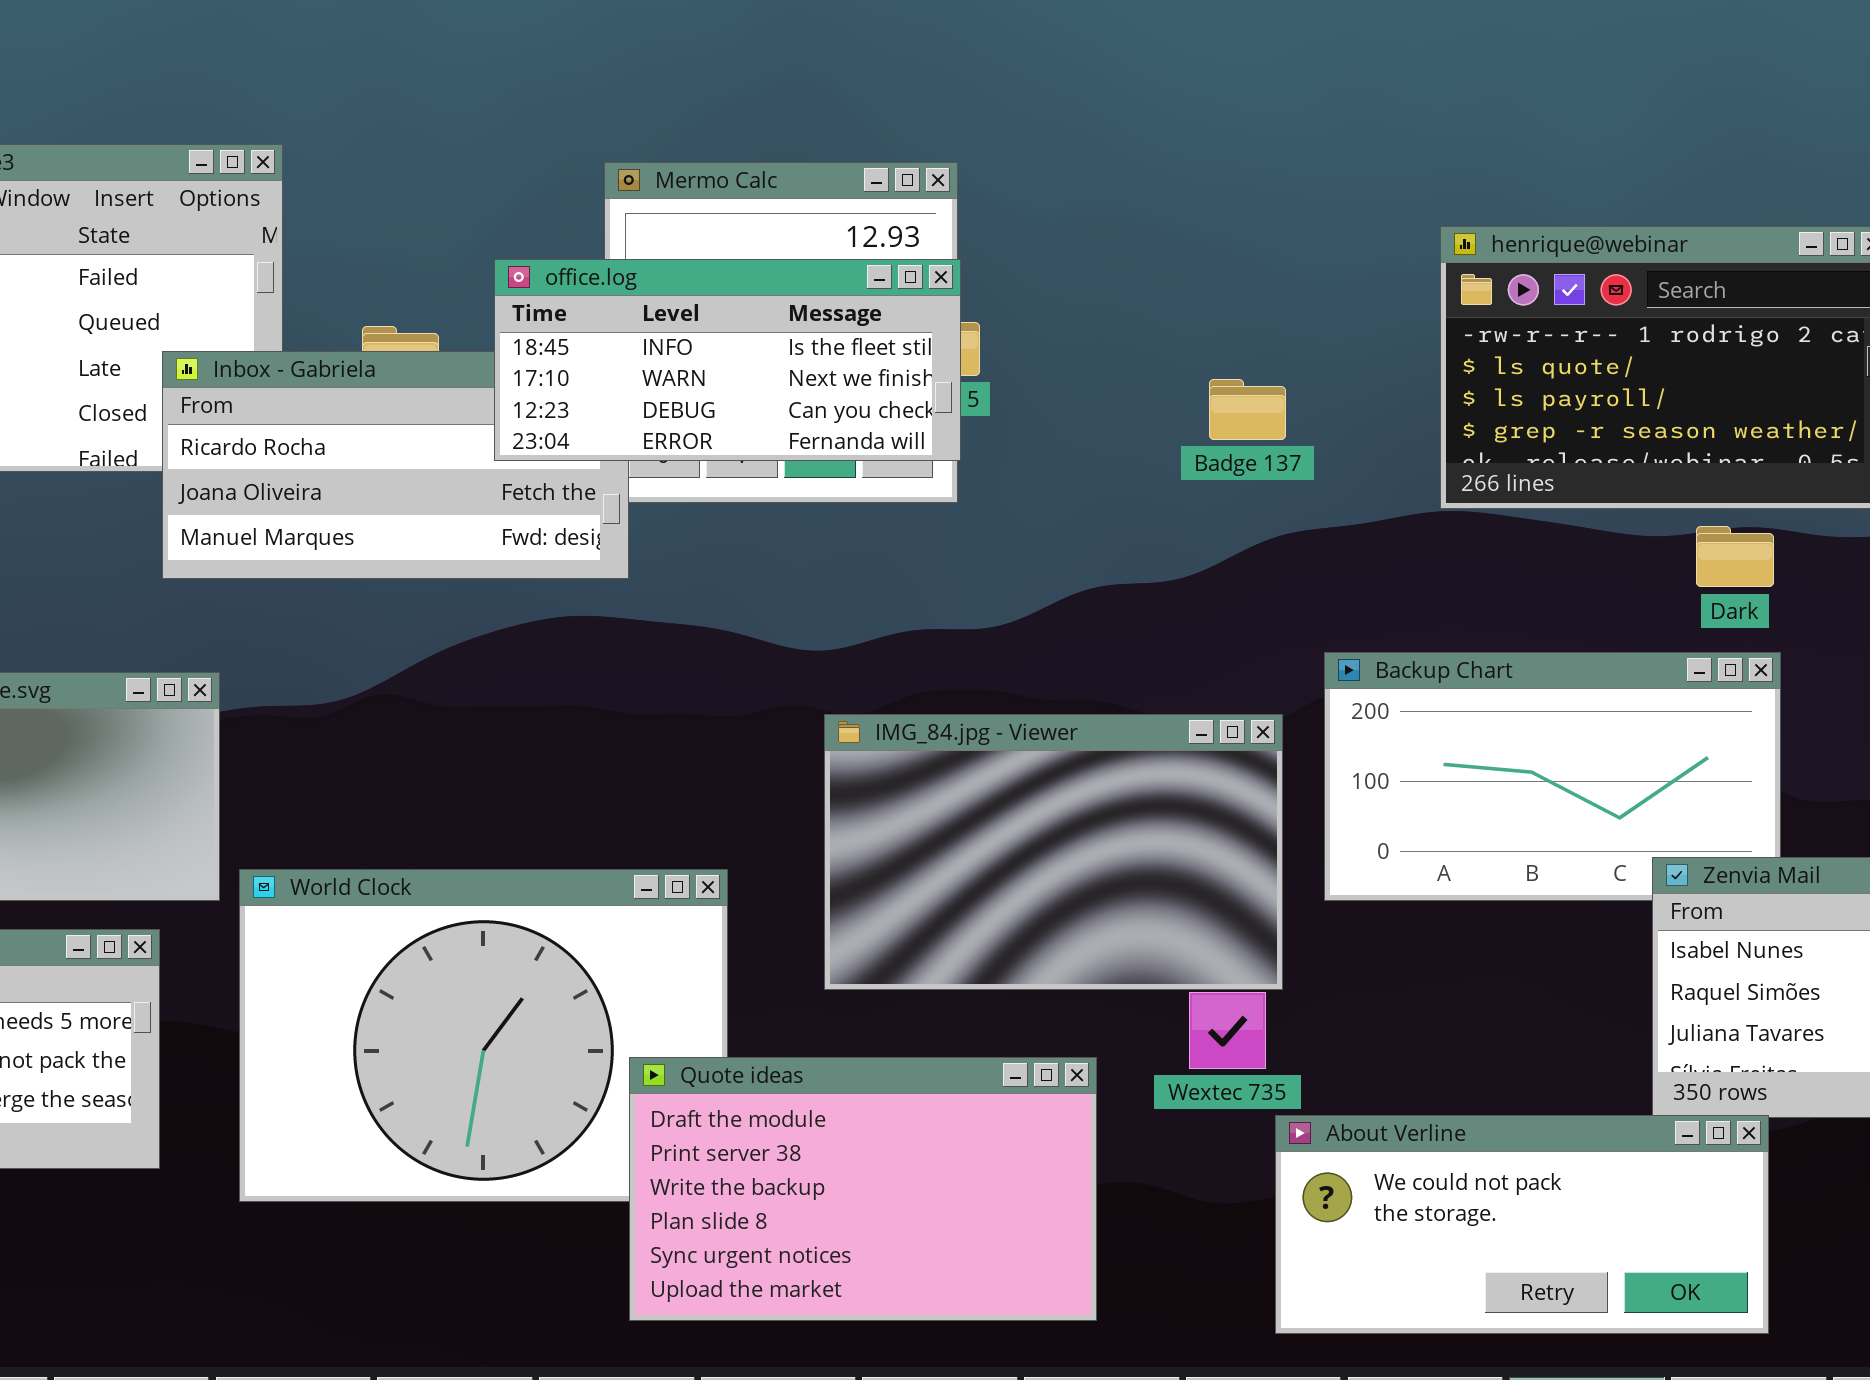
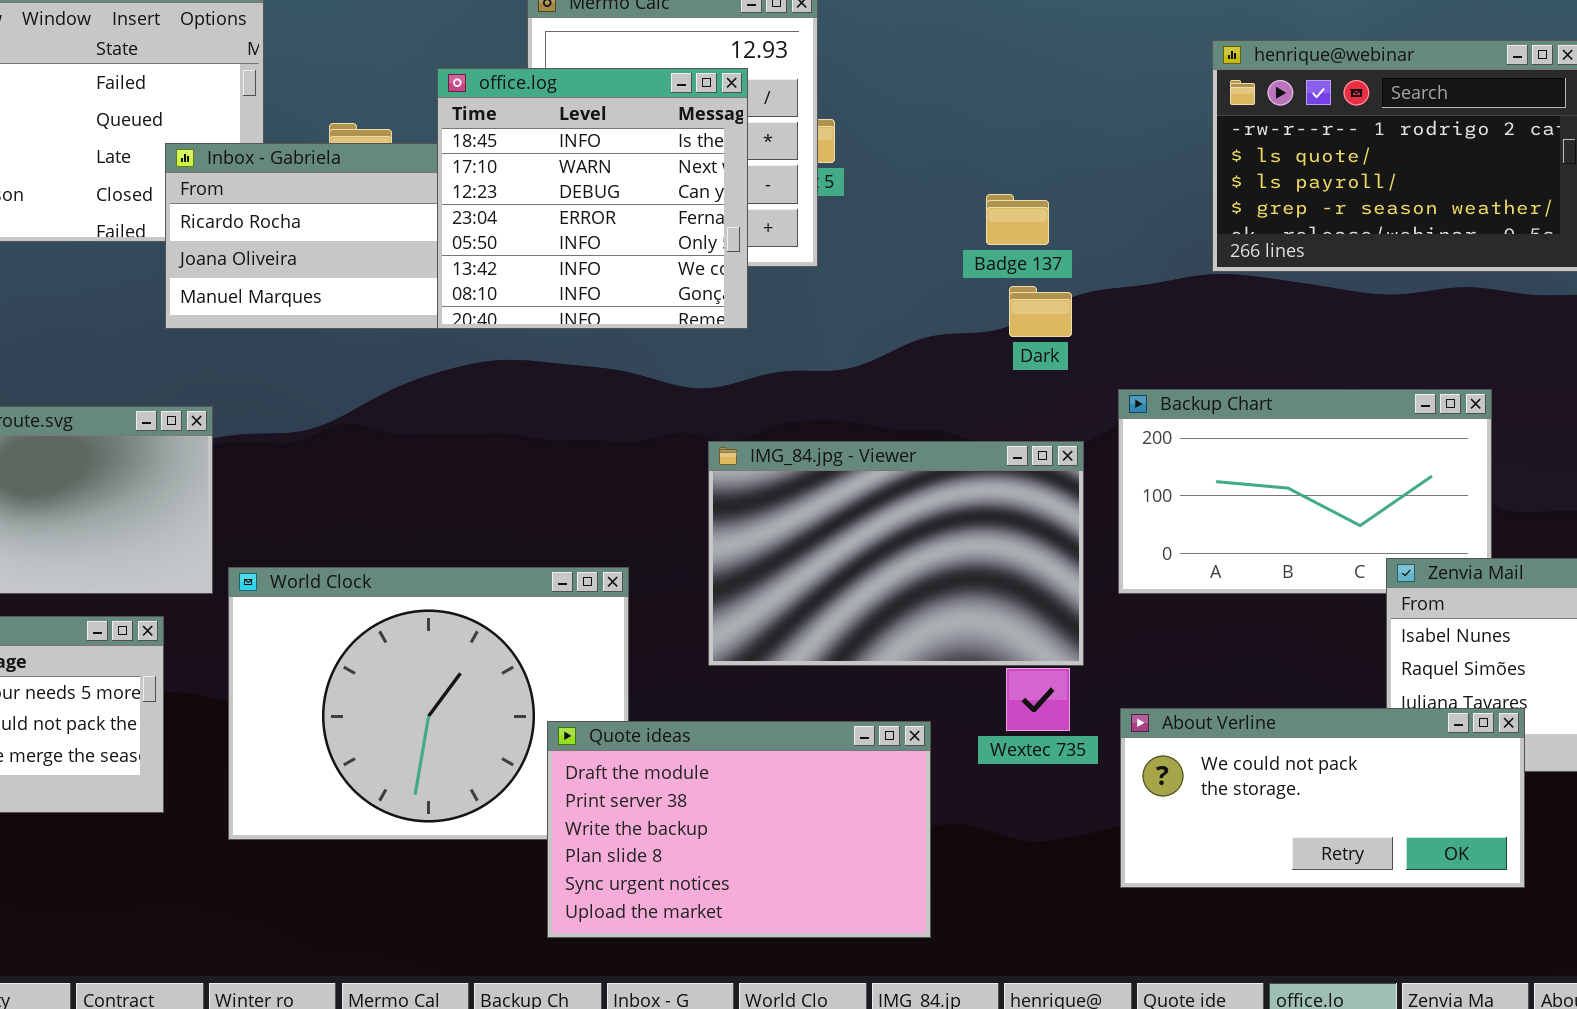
office.log: [494,259,961,461] -> [437,68,748,329], resized
Badge 137: [1209,379,1286,440] -> [986,194,1049,245], moved
Dark: [1696,526,1774,587] -> [1009,286,1072,337], moved
About Verline: [1275,1115,1769,1334] -> [1120,708,1525,888], moved

